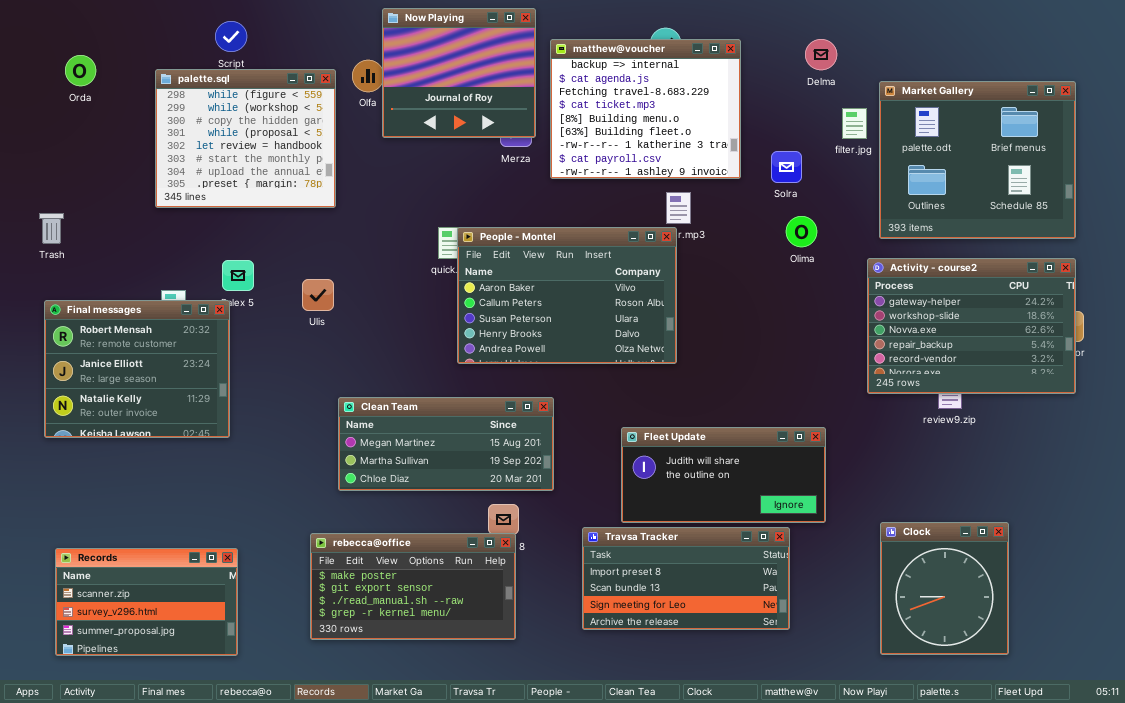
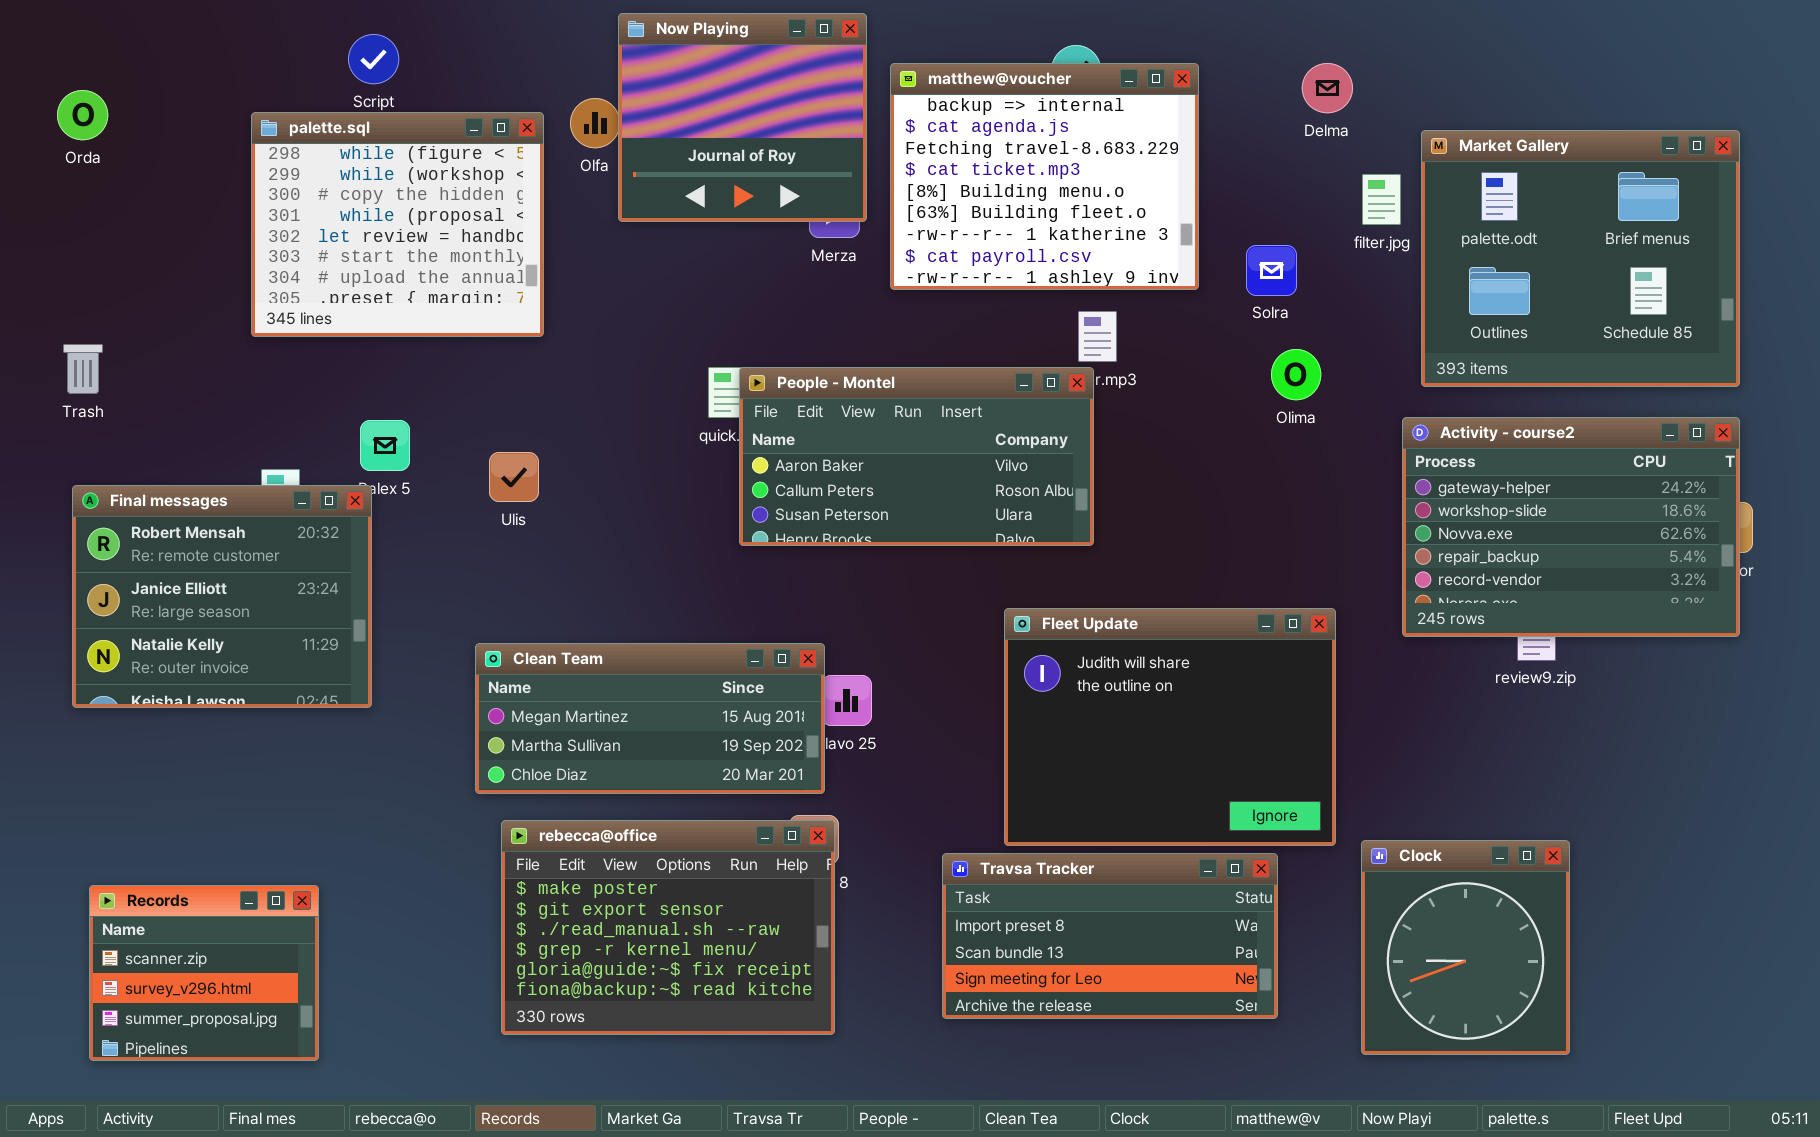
Orda: [65,55,96,86] -> [57,90,108,140], moved
People - Montel: [457,227,677,364] -> [739,367,1094,546], resized
Clean Team: [338,397,554,491] -> [475,643,825,794], moved
Fleet Update: [621,427,826,523] -> [1004,608,1336,846], resized
Clock: [880,522,1009,655] -> [1361,840,1570,1055], moved
rebecca@office: [310,533,516,640] -> [501,820,835,1035], resized
Records: [55,548,238,656] -> [89,885,319,1061], resized

